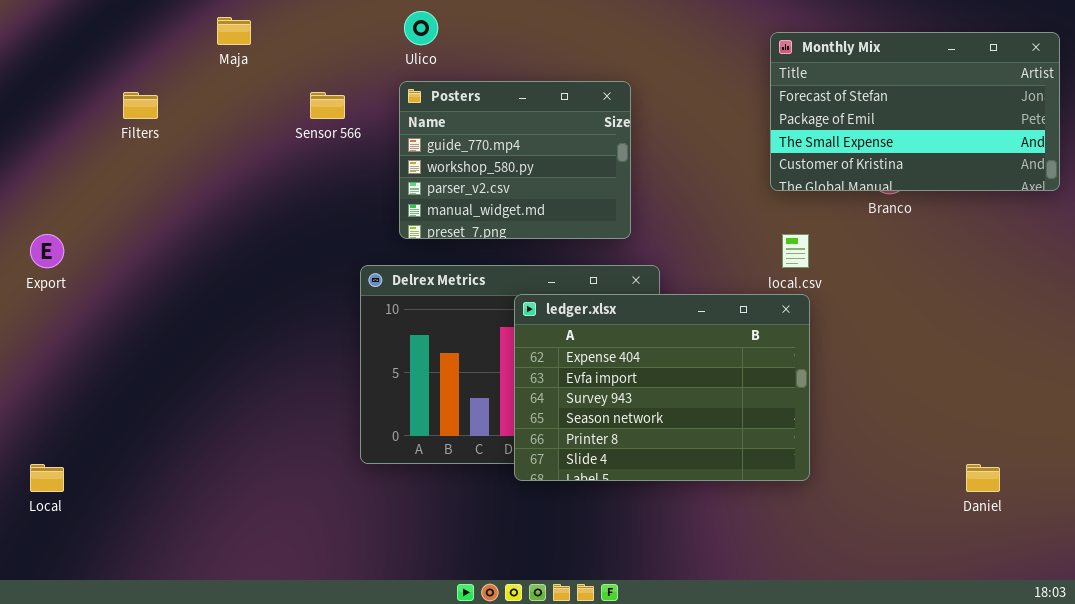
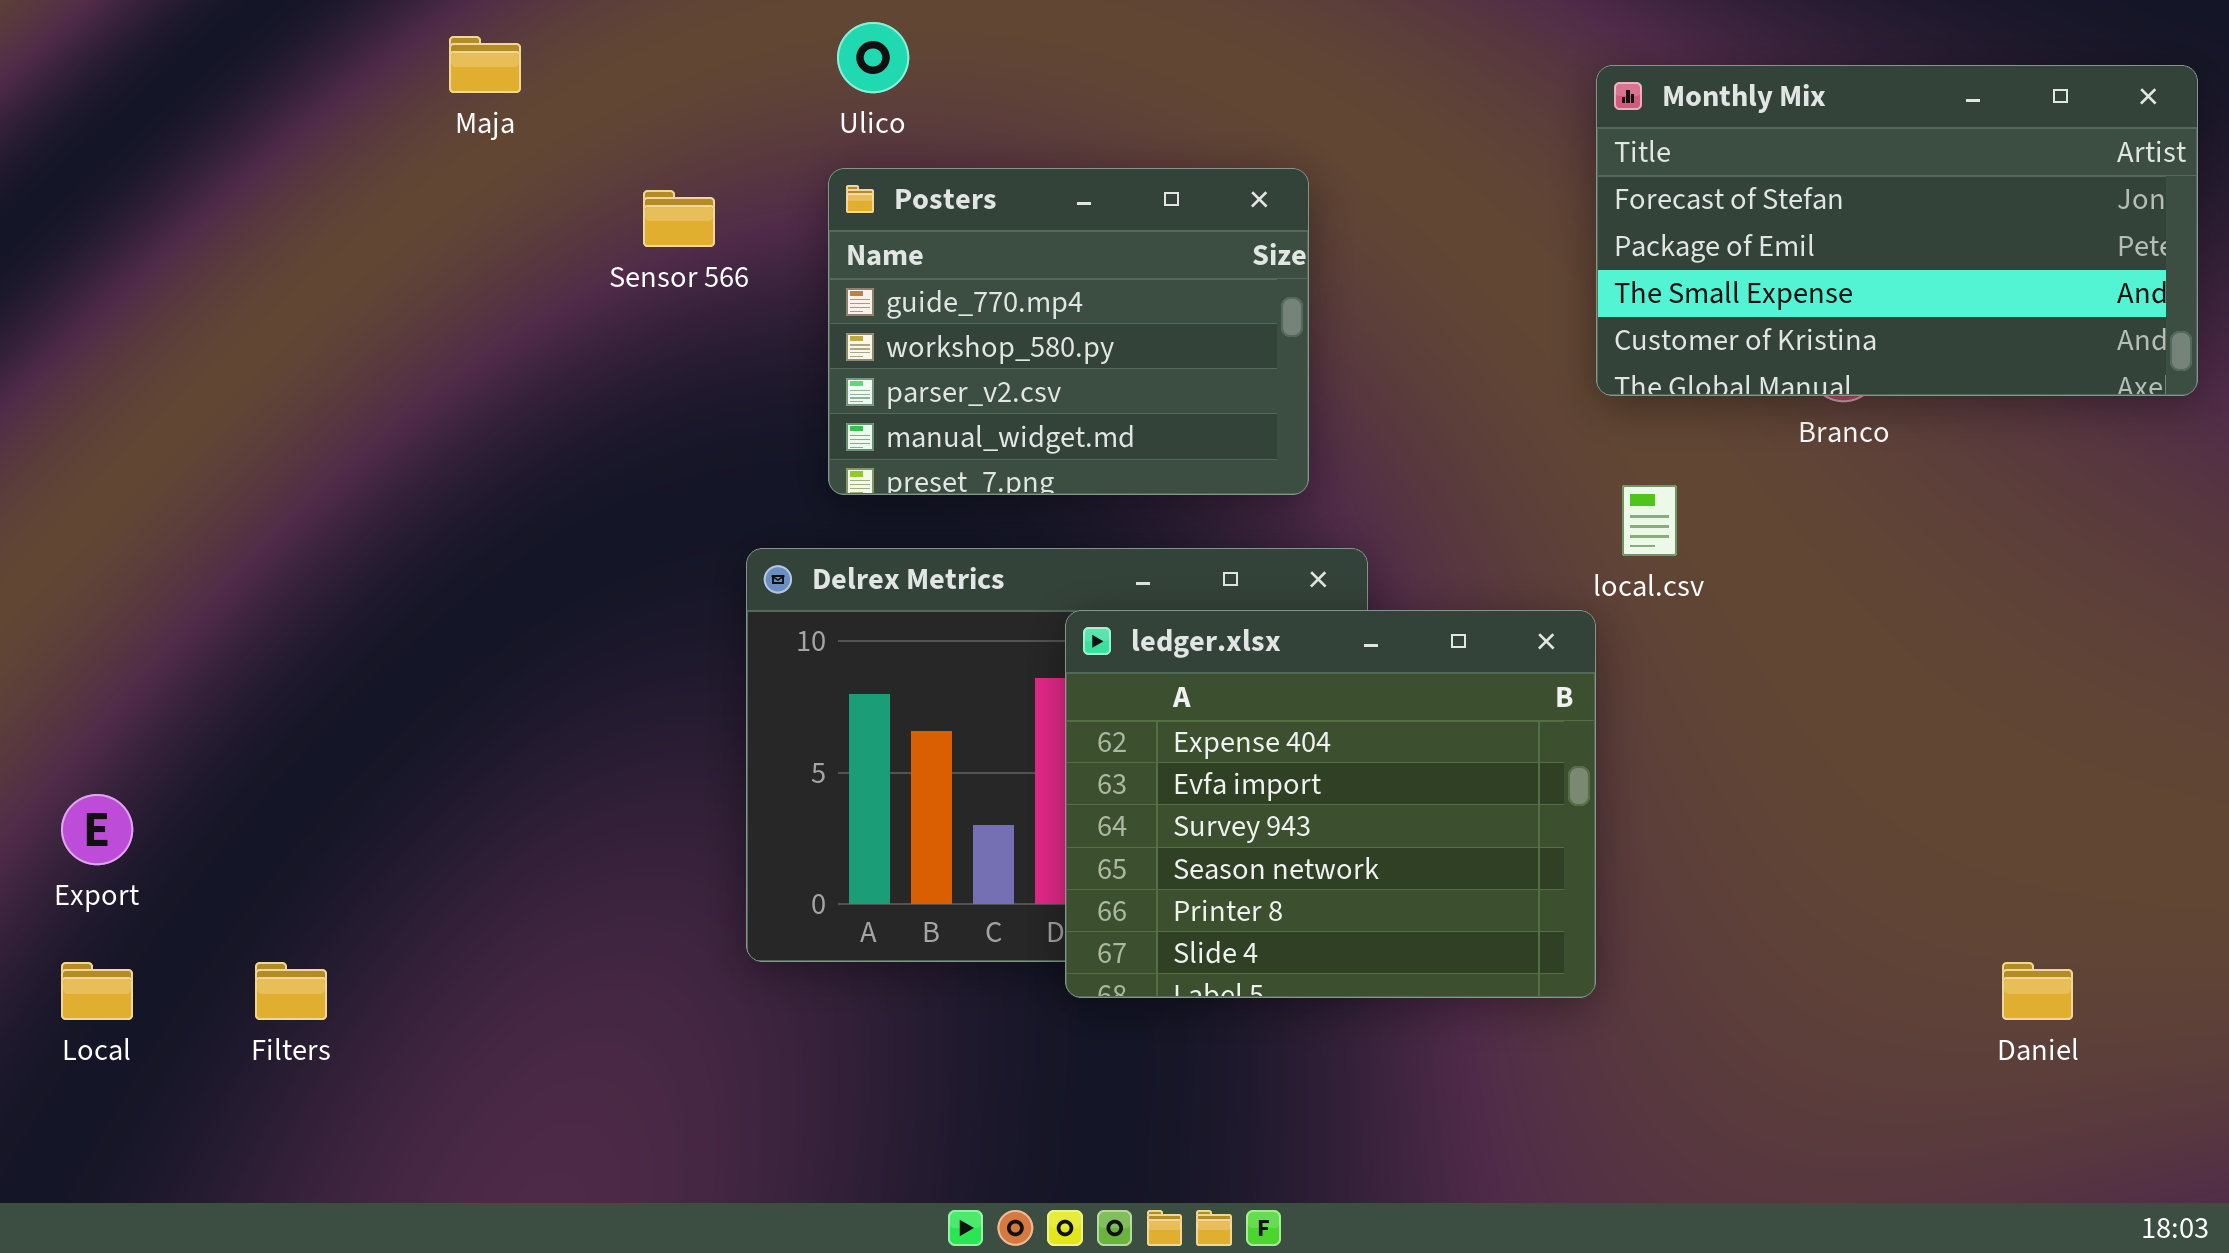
Filters: [123,92,158,119] -> [255,962,327,1020], moved
Export: [30,234,64,268] -> [61,794,133,865], moved
ledger.xlsx: [514,294,810,481] -> [1065,610,1596,998], resized

